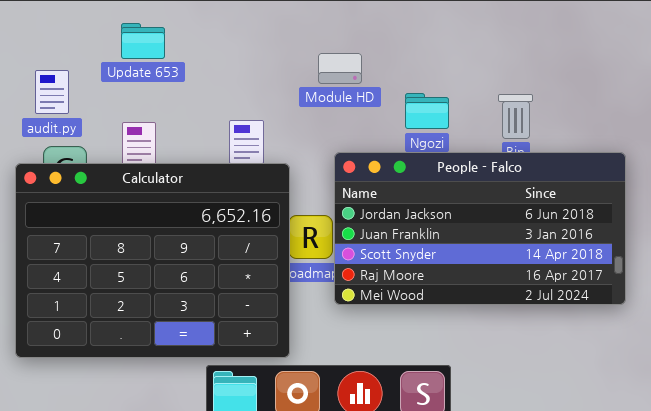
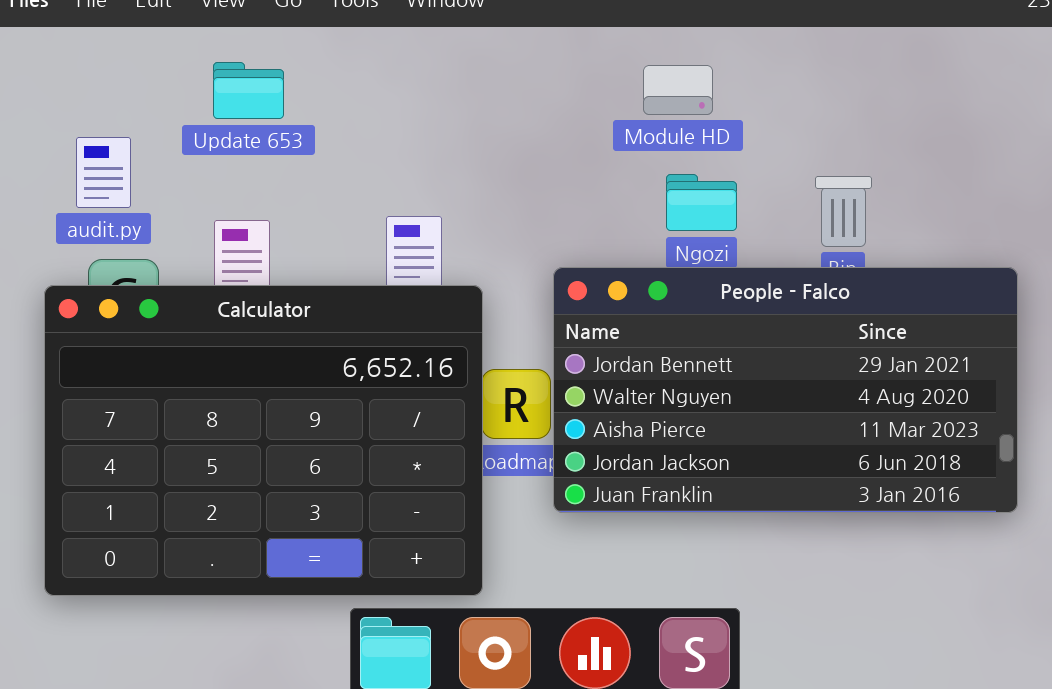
Module HD: [318,53,362,84] -> [643,65,713,115], moved
People - Falco: [334,152,626,305] -> [553,267,1018,513], scrolled up 3 rows

